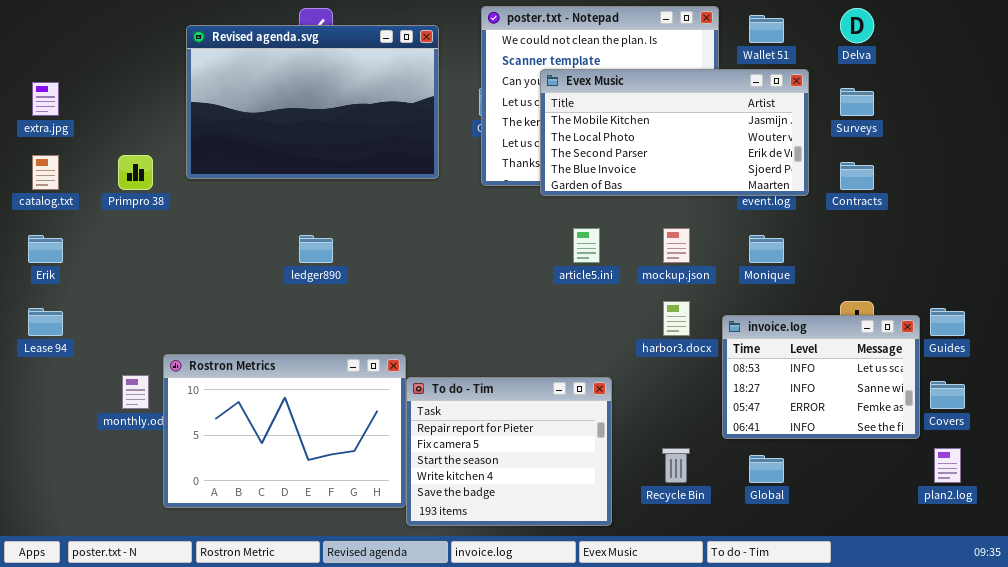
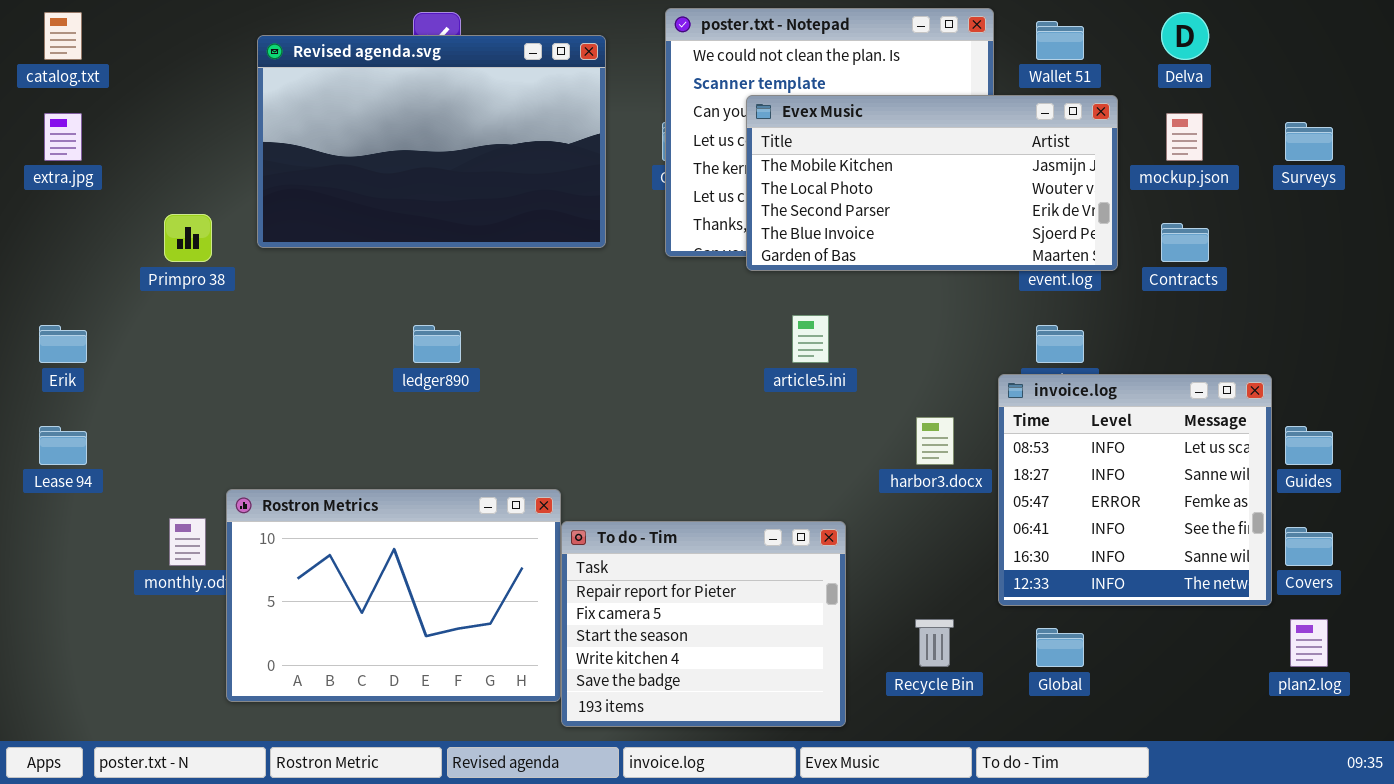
Surveys: [840,88,874,116] -> [1285,122,1333,161], moved
catalog.txt: [32,155,59,190] -> [44,12,82,60], moved
mockup.json: [663,228,690,263] -> [1166,113,1203,161], moved
invoice.log: [722,315,920,439] -> [998,374,1272,606], resized

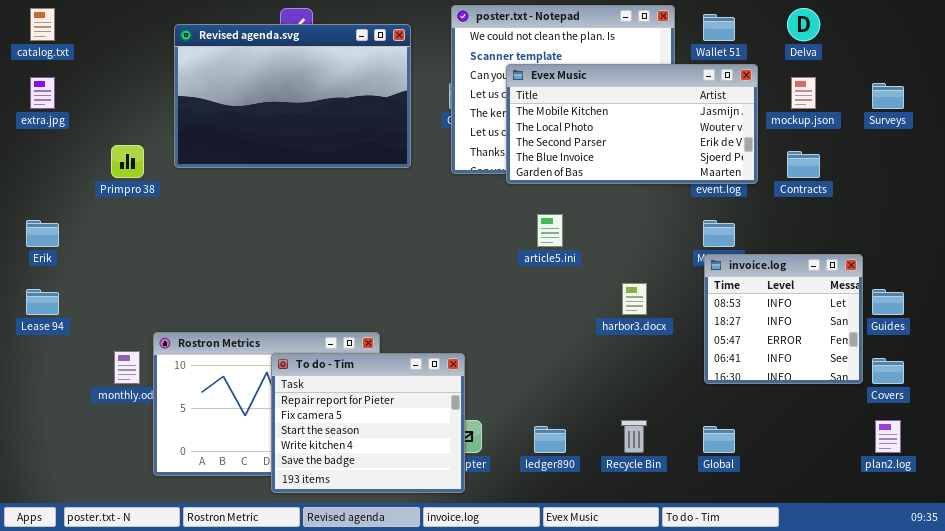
ledger890: [413,325,461,363] -> [534,426,566,453], moved
invoice.log: [998,374,1272,606] -> [704,254,863,384], resized
To do - Tim: [561,521,846,727] -> [271,353,465,493], moved

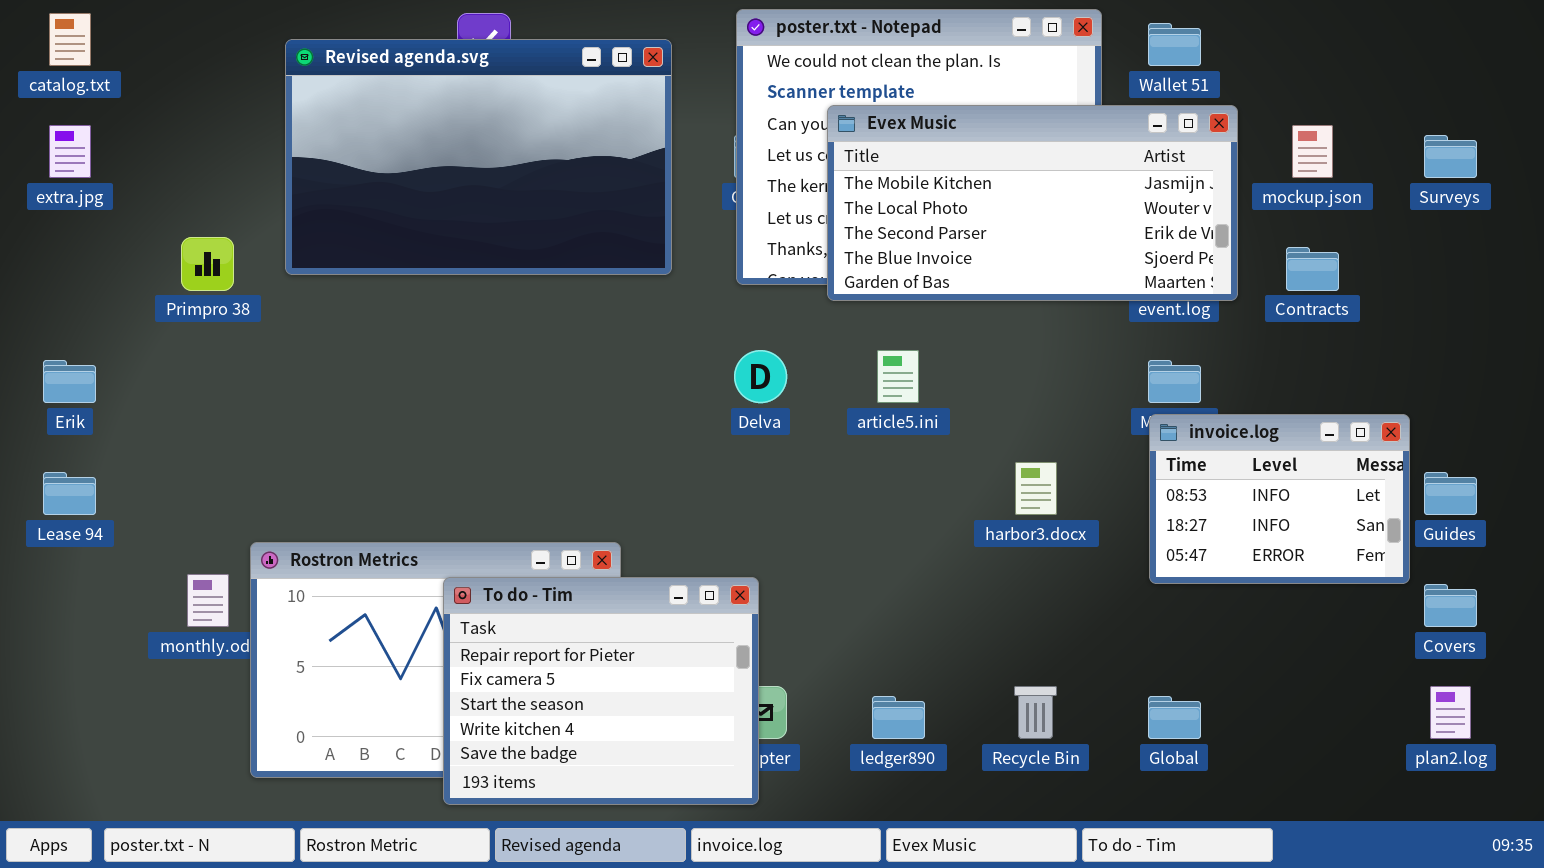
Delva: [787,8,820,41] -> [734,350,787,403], moved
invoice.log: [704,254,863,384] -> [1149,414,1410,584], resized

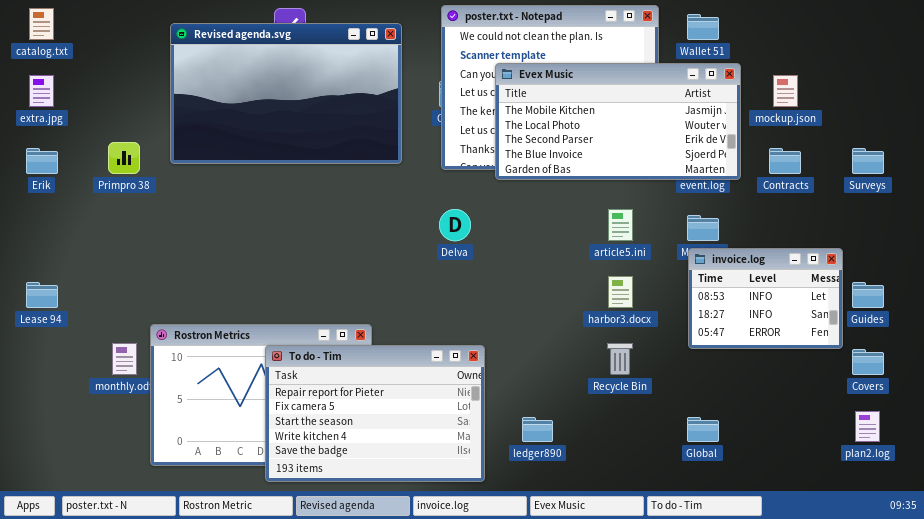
Surveys: [1424,135,1477,178] -> [852,148,884,174], moved
article5.ini: [877,350,919,403] -> [608,209,633,241], moved
Erik: [43,360,96,403] -> [26,148,58,174], moved
To do - Tim: [443,577,759,805] -> [265,345,485,482], resized
Recycle Bin: [1014,686,1057,739] -> [607,343,633,375], moved

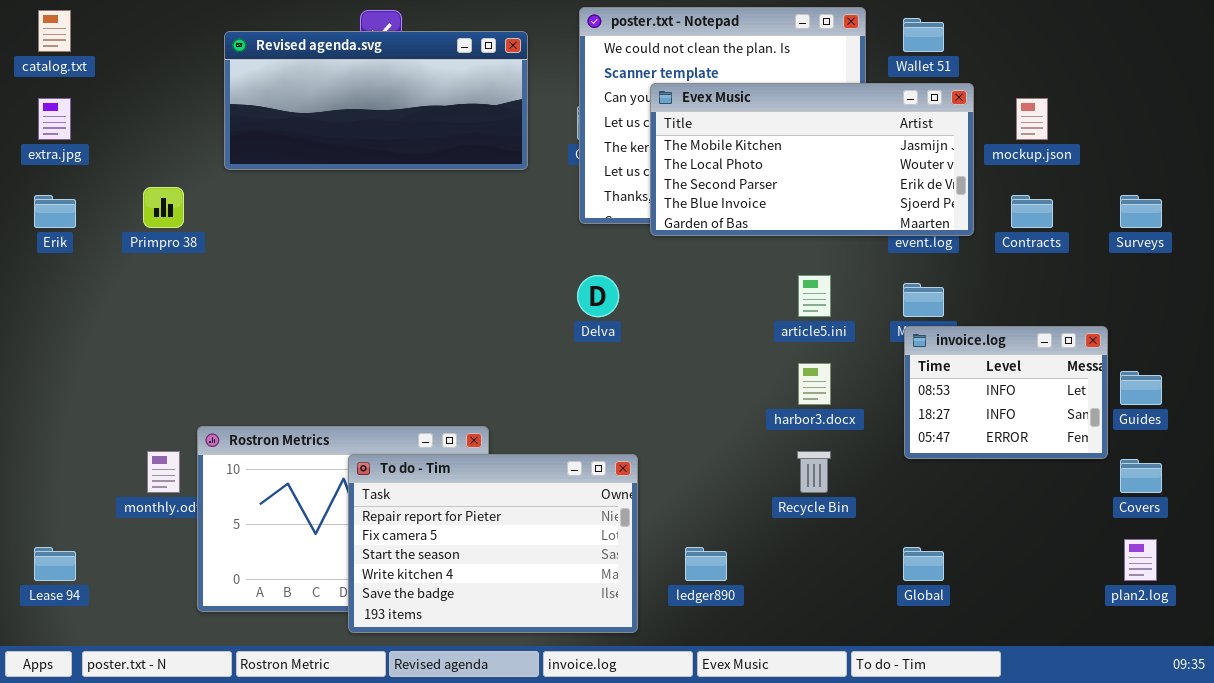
Revised agenda.svg: [170,23,402,164] -> [224,31,528,170], resized
Lease 94: [26,282,58,308] -> [34,547,76,581], moved

